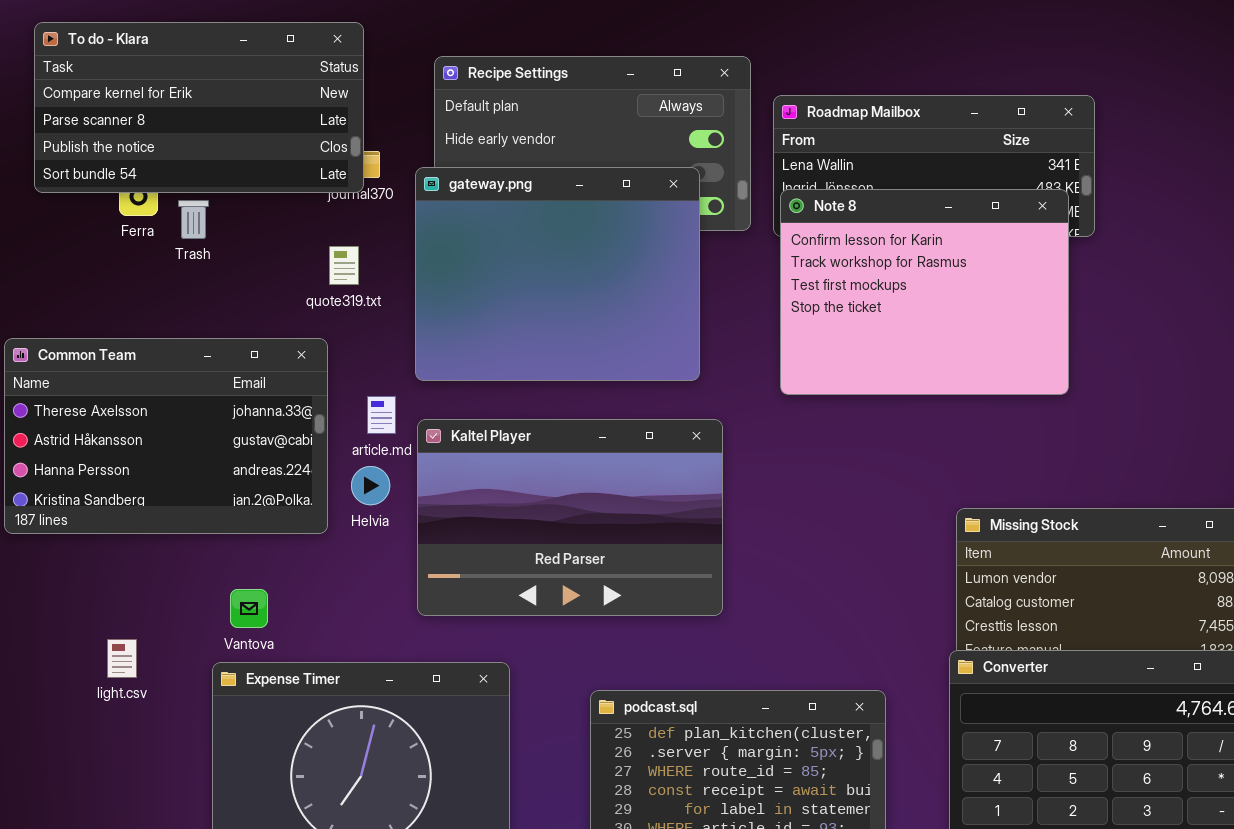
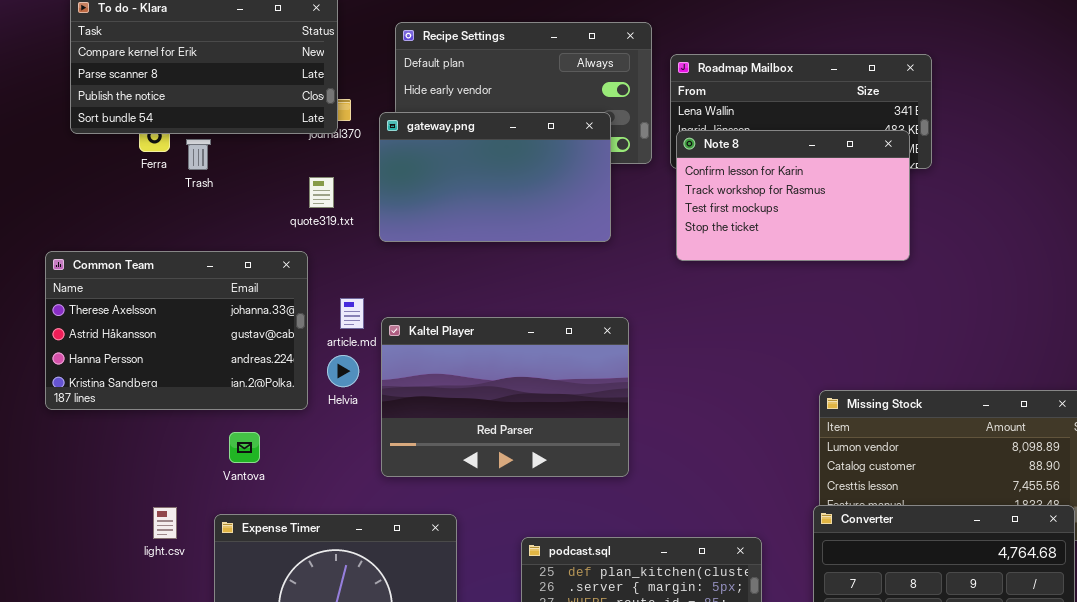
gateway.png: [415,167,700,381] -> [379,112,611,242], resized
Note 8: [780,189,1069,395] -> [676,130,910,261], resized
Vantova: [230,589,268,628] -> [229,432,260,463], moved
light.csv: [107,639,137,678] -> [153,507,177,539], moved

